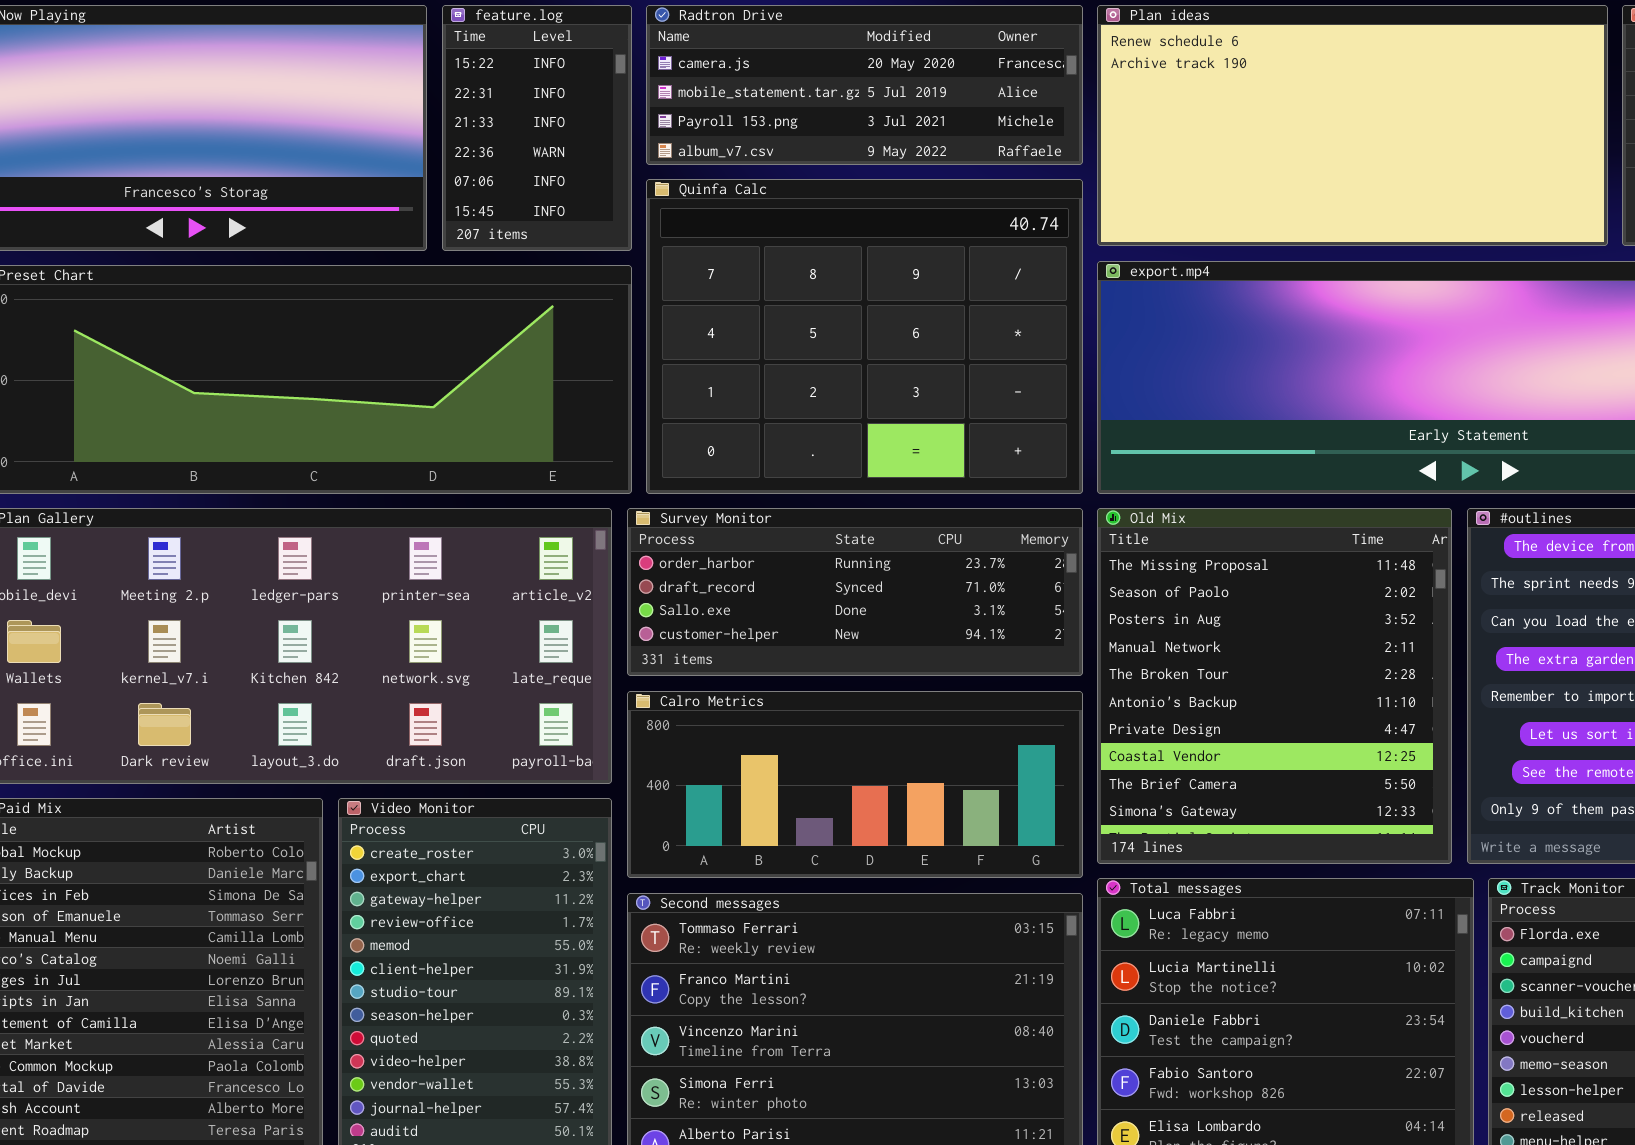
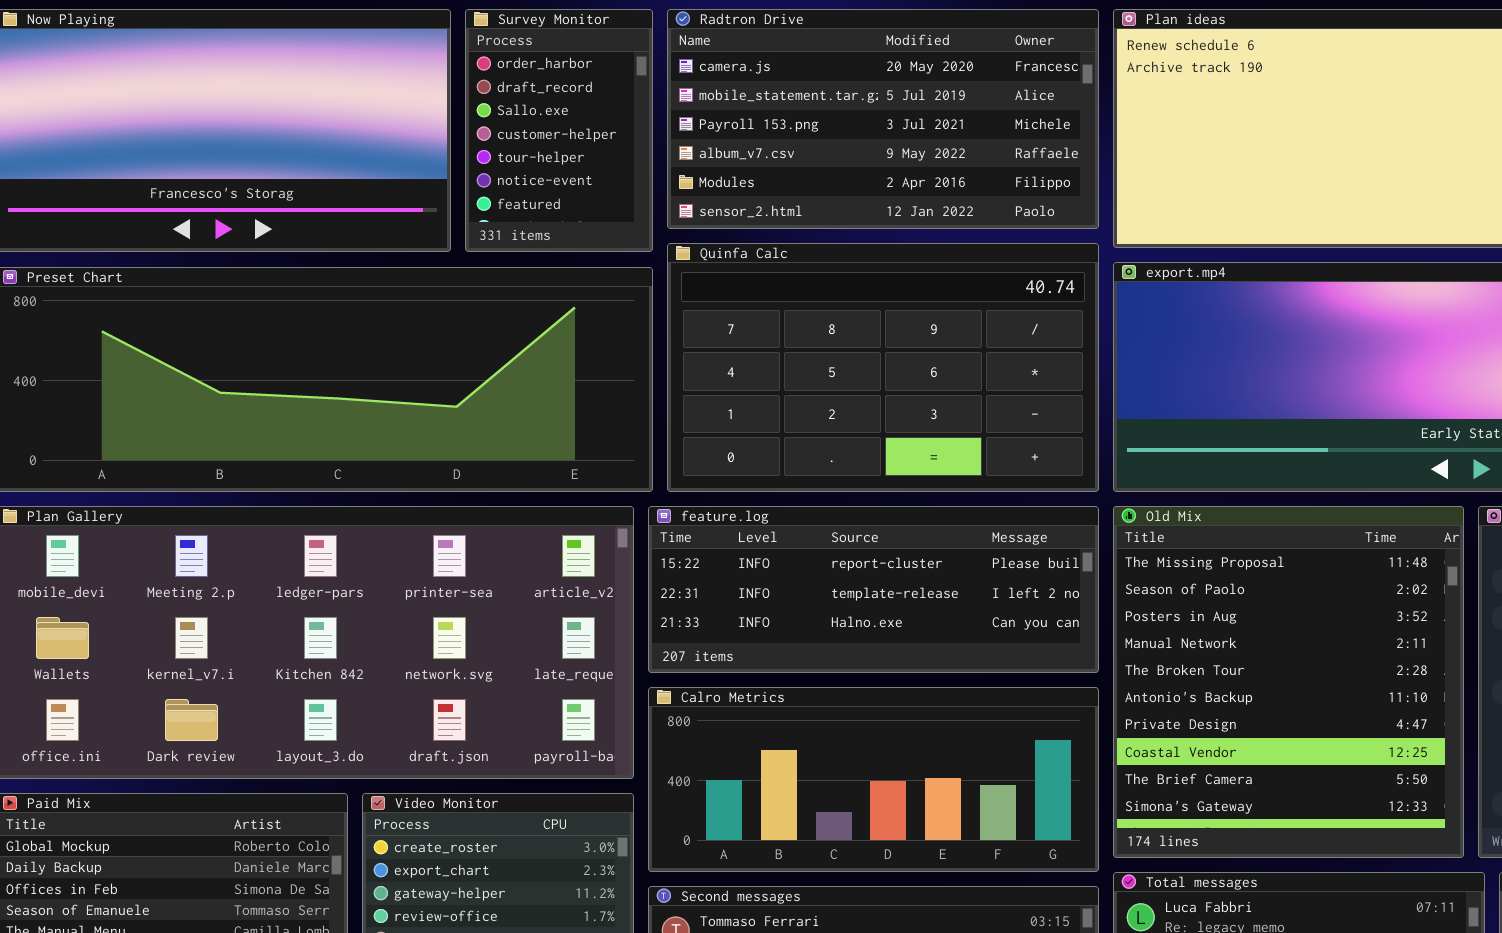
feature.log: [442,5,632,251] -> [648,506,1099,673], moved, resized
Radtron Drive: [646,5,1083,165] -> [667,9,1099,229], resized
Quinfa Calc: [646,179,1083,494] -> [667,243,1099,492], resized
Survey Monitor: [627,508,1083,676] -> [465,9,653,252], moved, resized

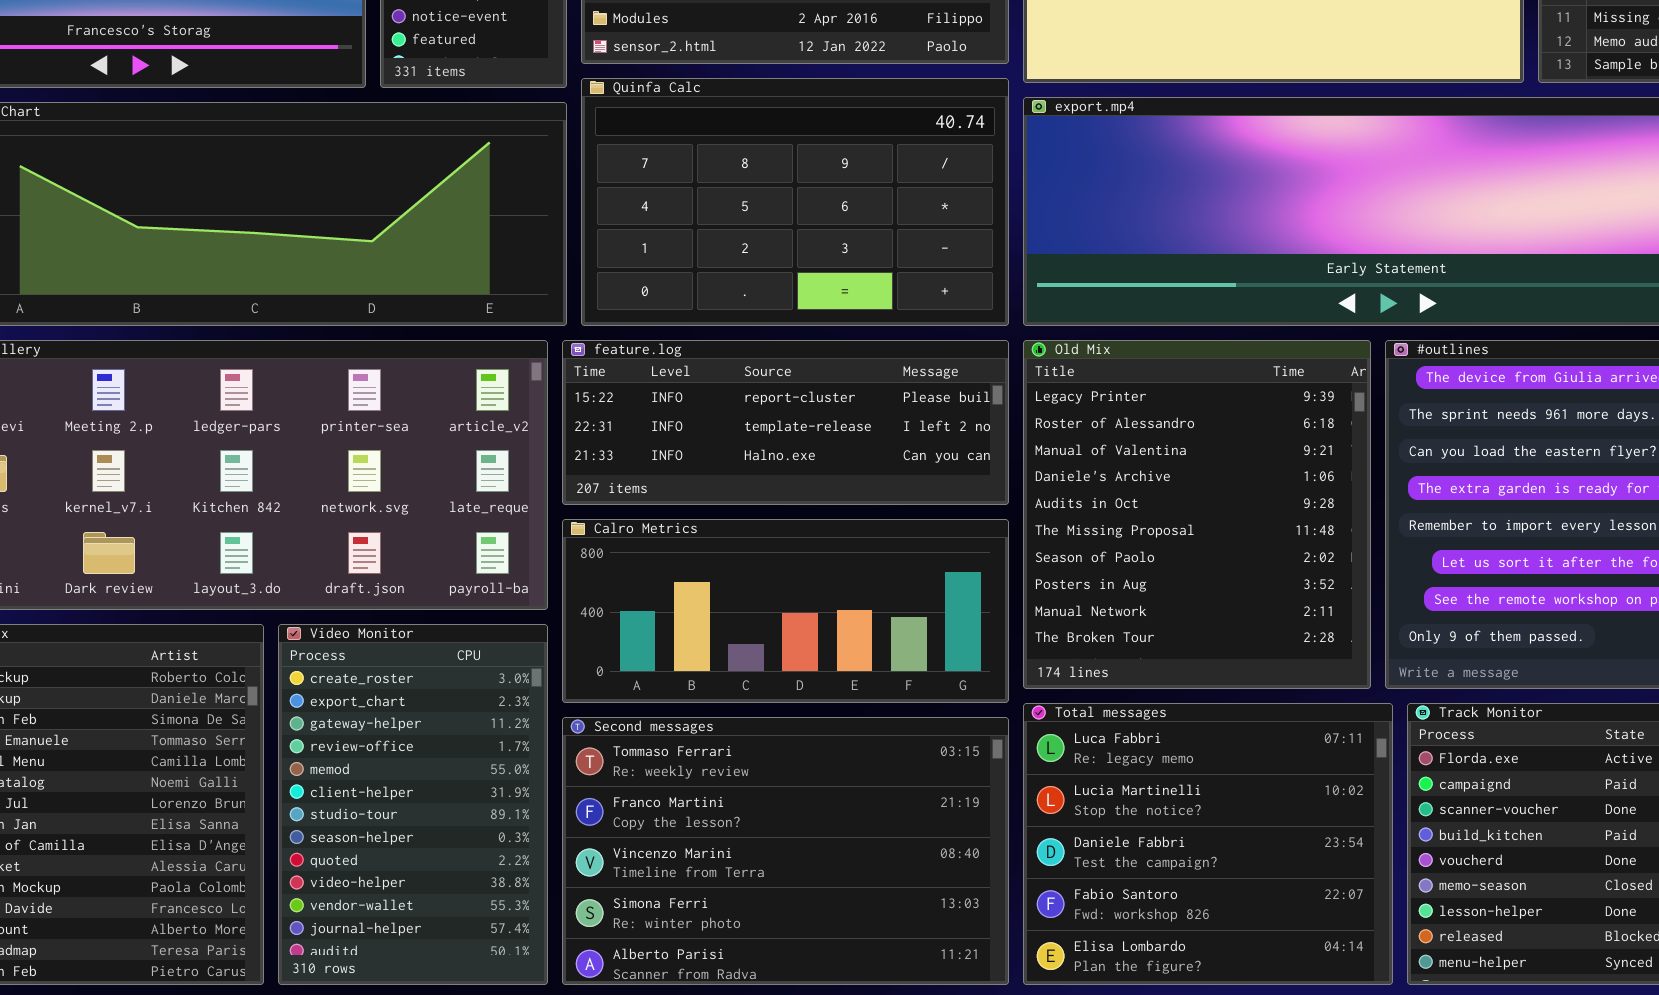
Old Mix: [1113,506,1464,858] -> [1023,340,1371,689], scrolled up 5 rows

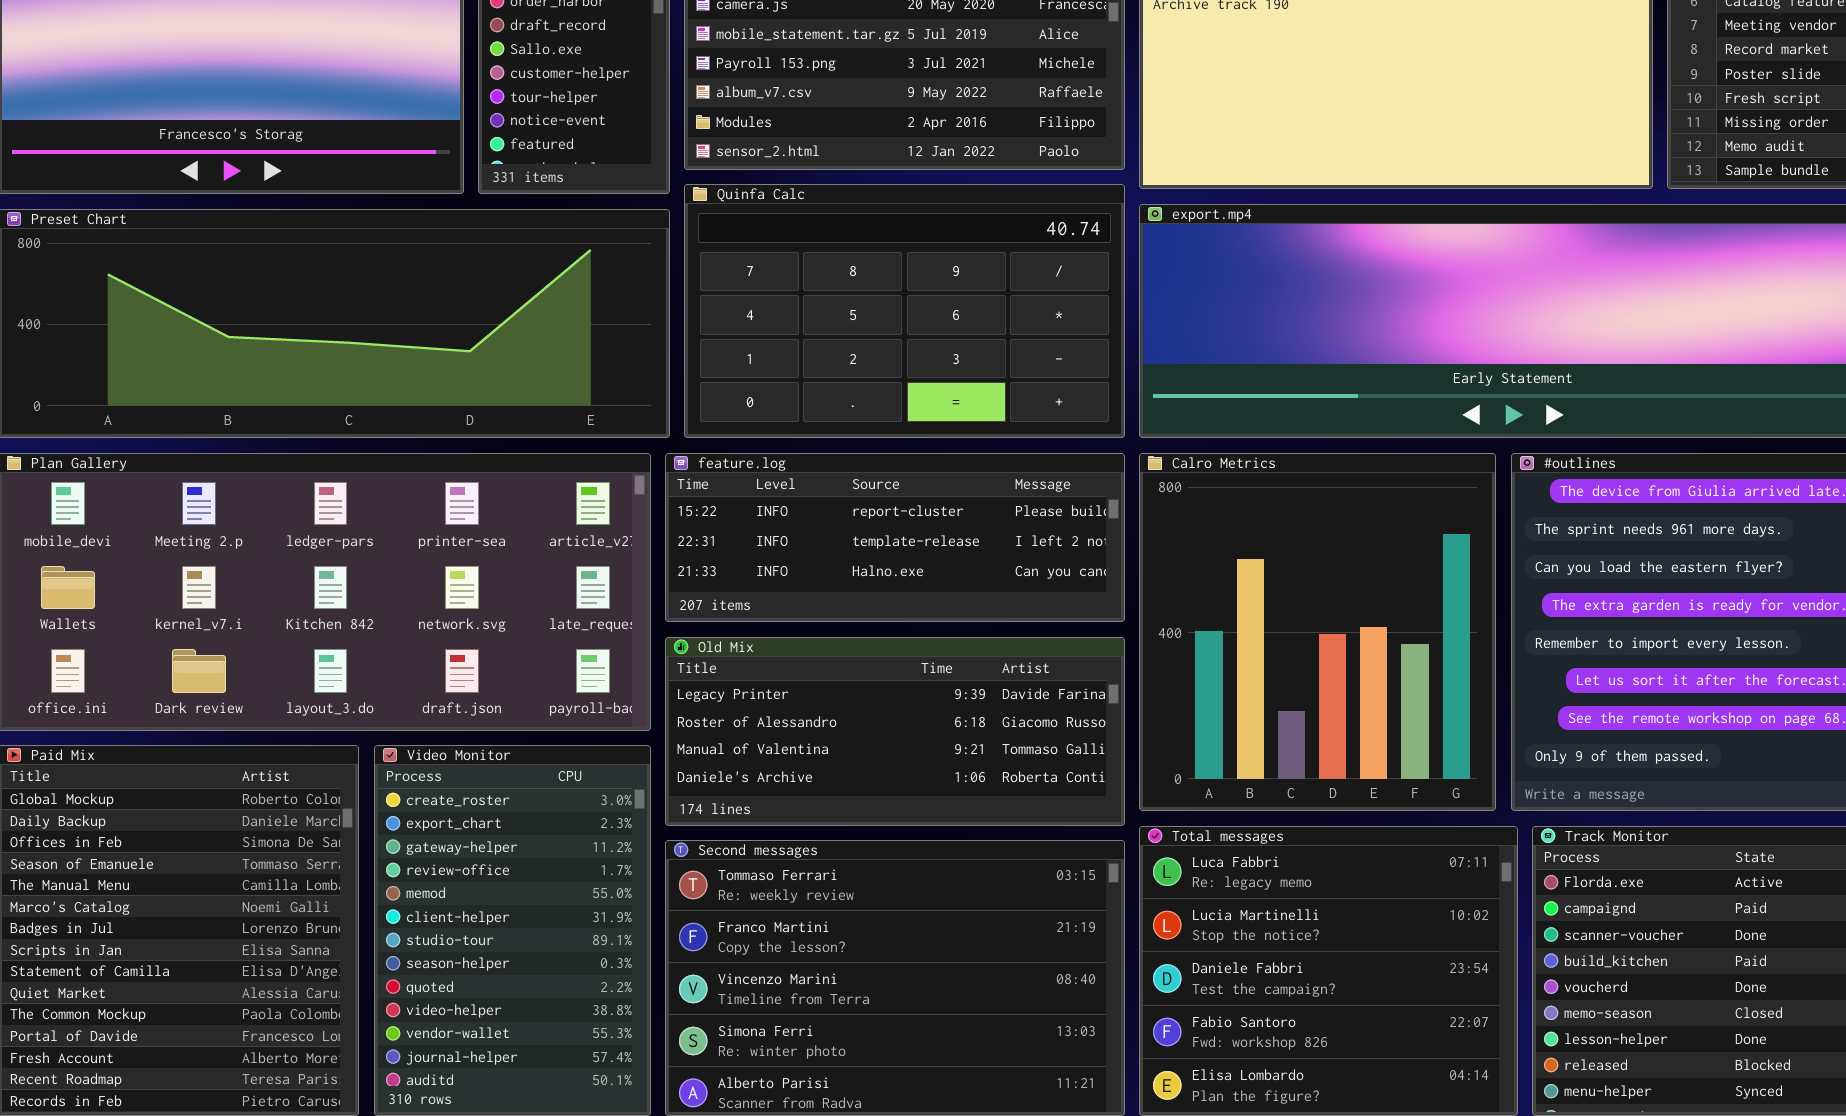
Old Mix: [1023,340,1371,689] -> [665,637,1125,826], moved, resized
Calro Metrics: [562,519,1009,703] -> [1139,453,1496,811], moved, resized

